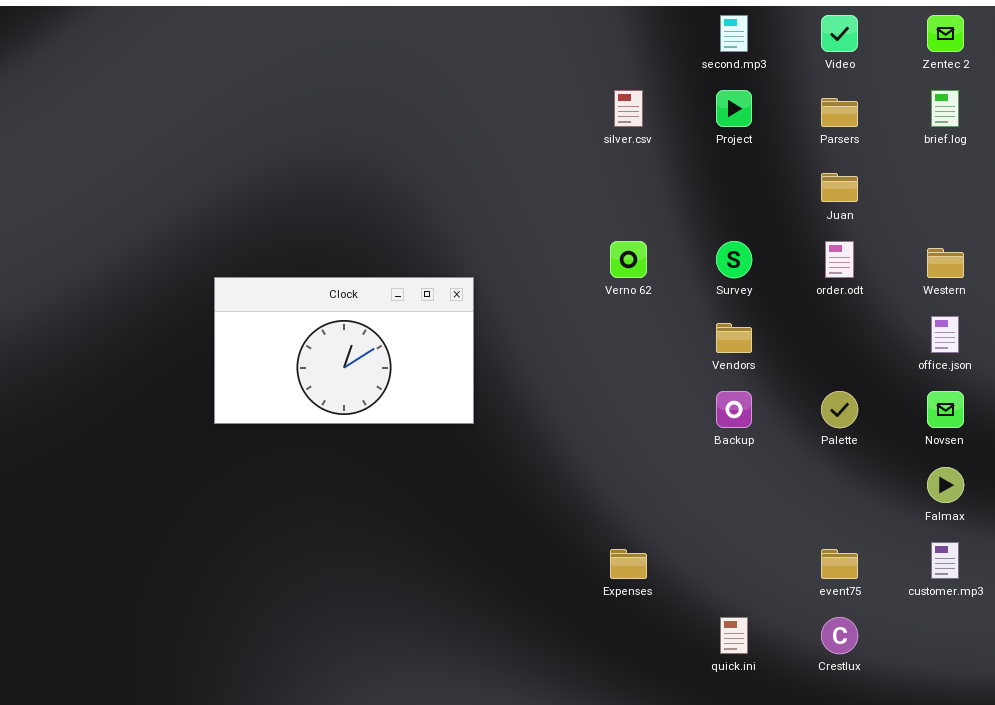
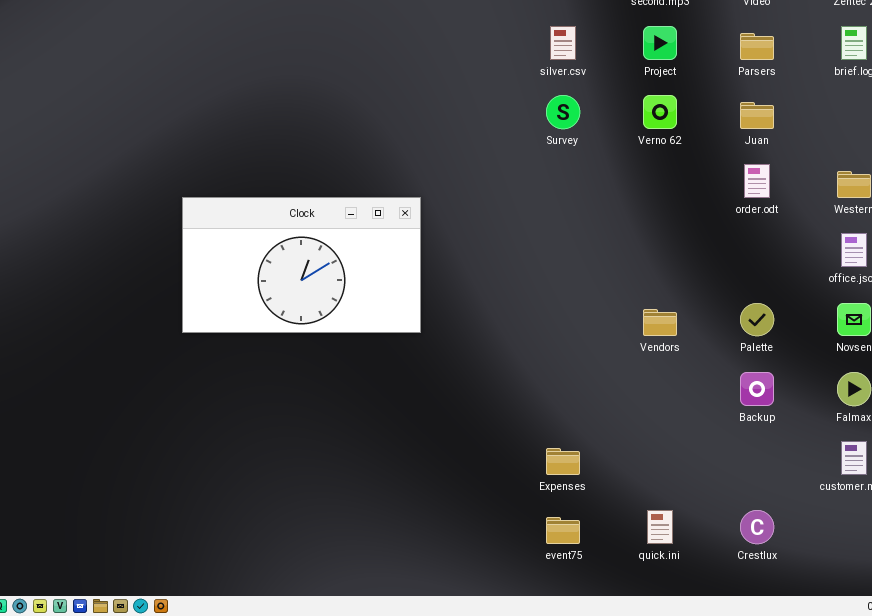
Verno 62: [610,241,647,278] -> [643,95,677,129], moved
Survey: [716,241,752,278] -> [546,95,580,129], moved
Vendors: [716,323,752,353] -> [643,309,677,336], moved
Backup: [716,391,752,428] -> [740,372,774,406], moved
event75: [821,549,858,579] -> [546,517,580,544], moved

